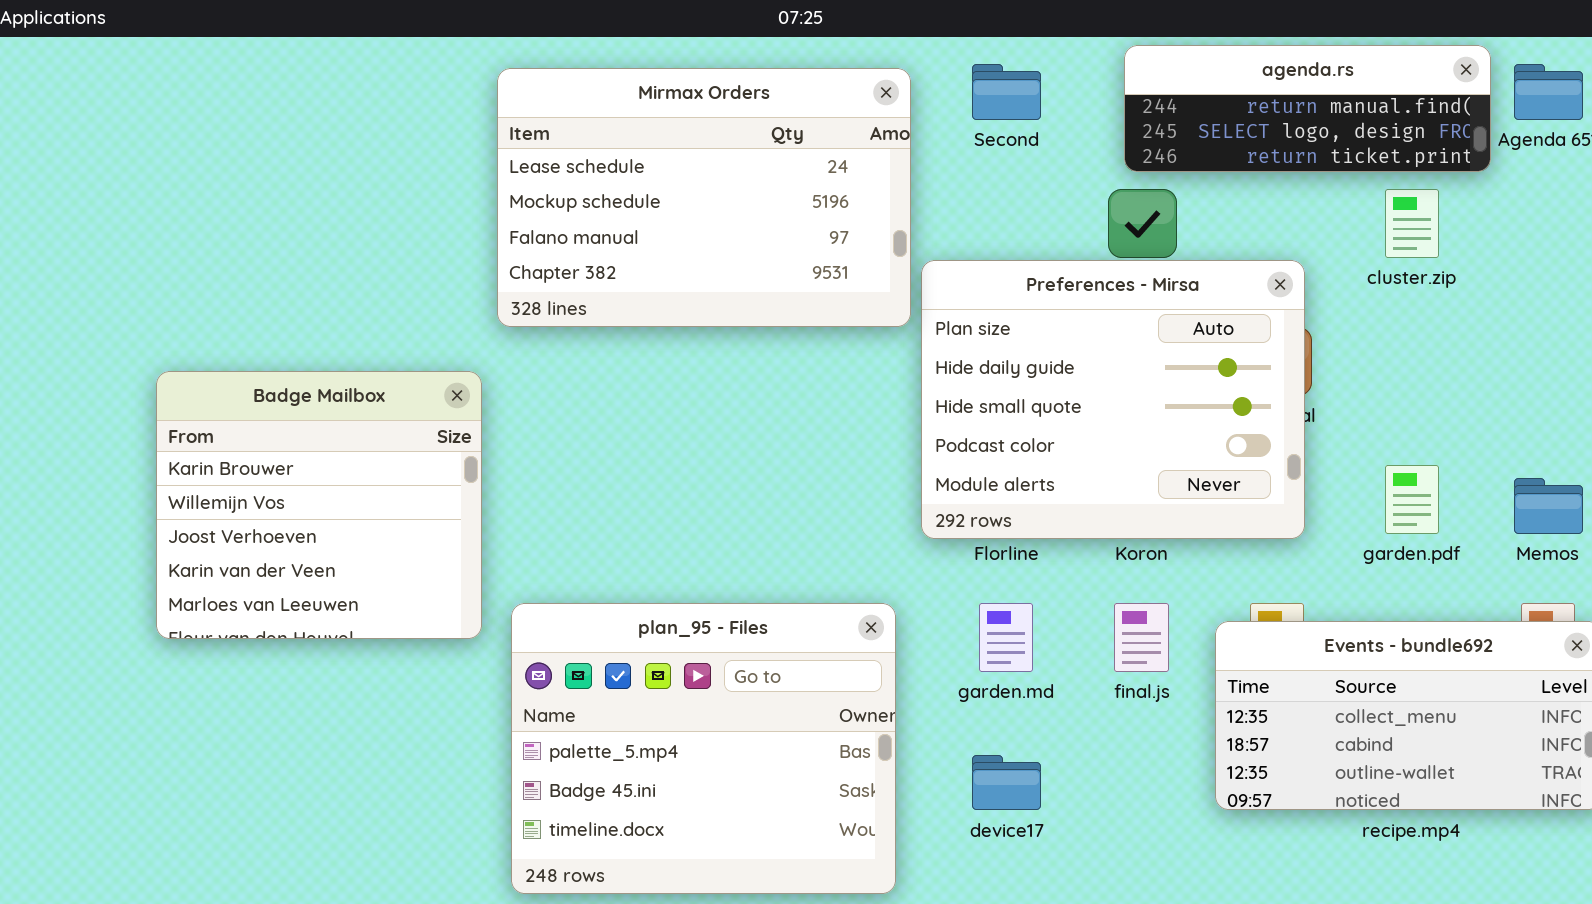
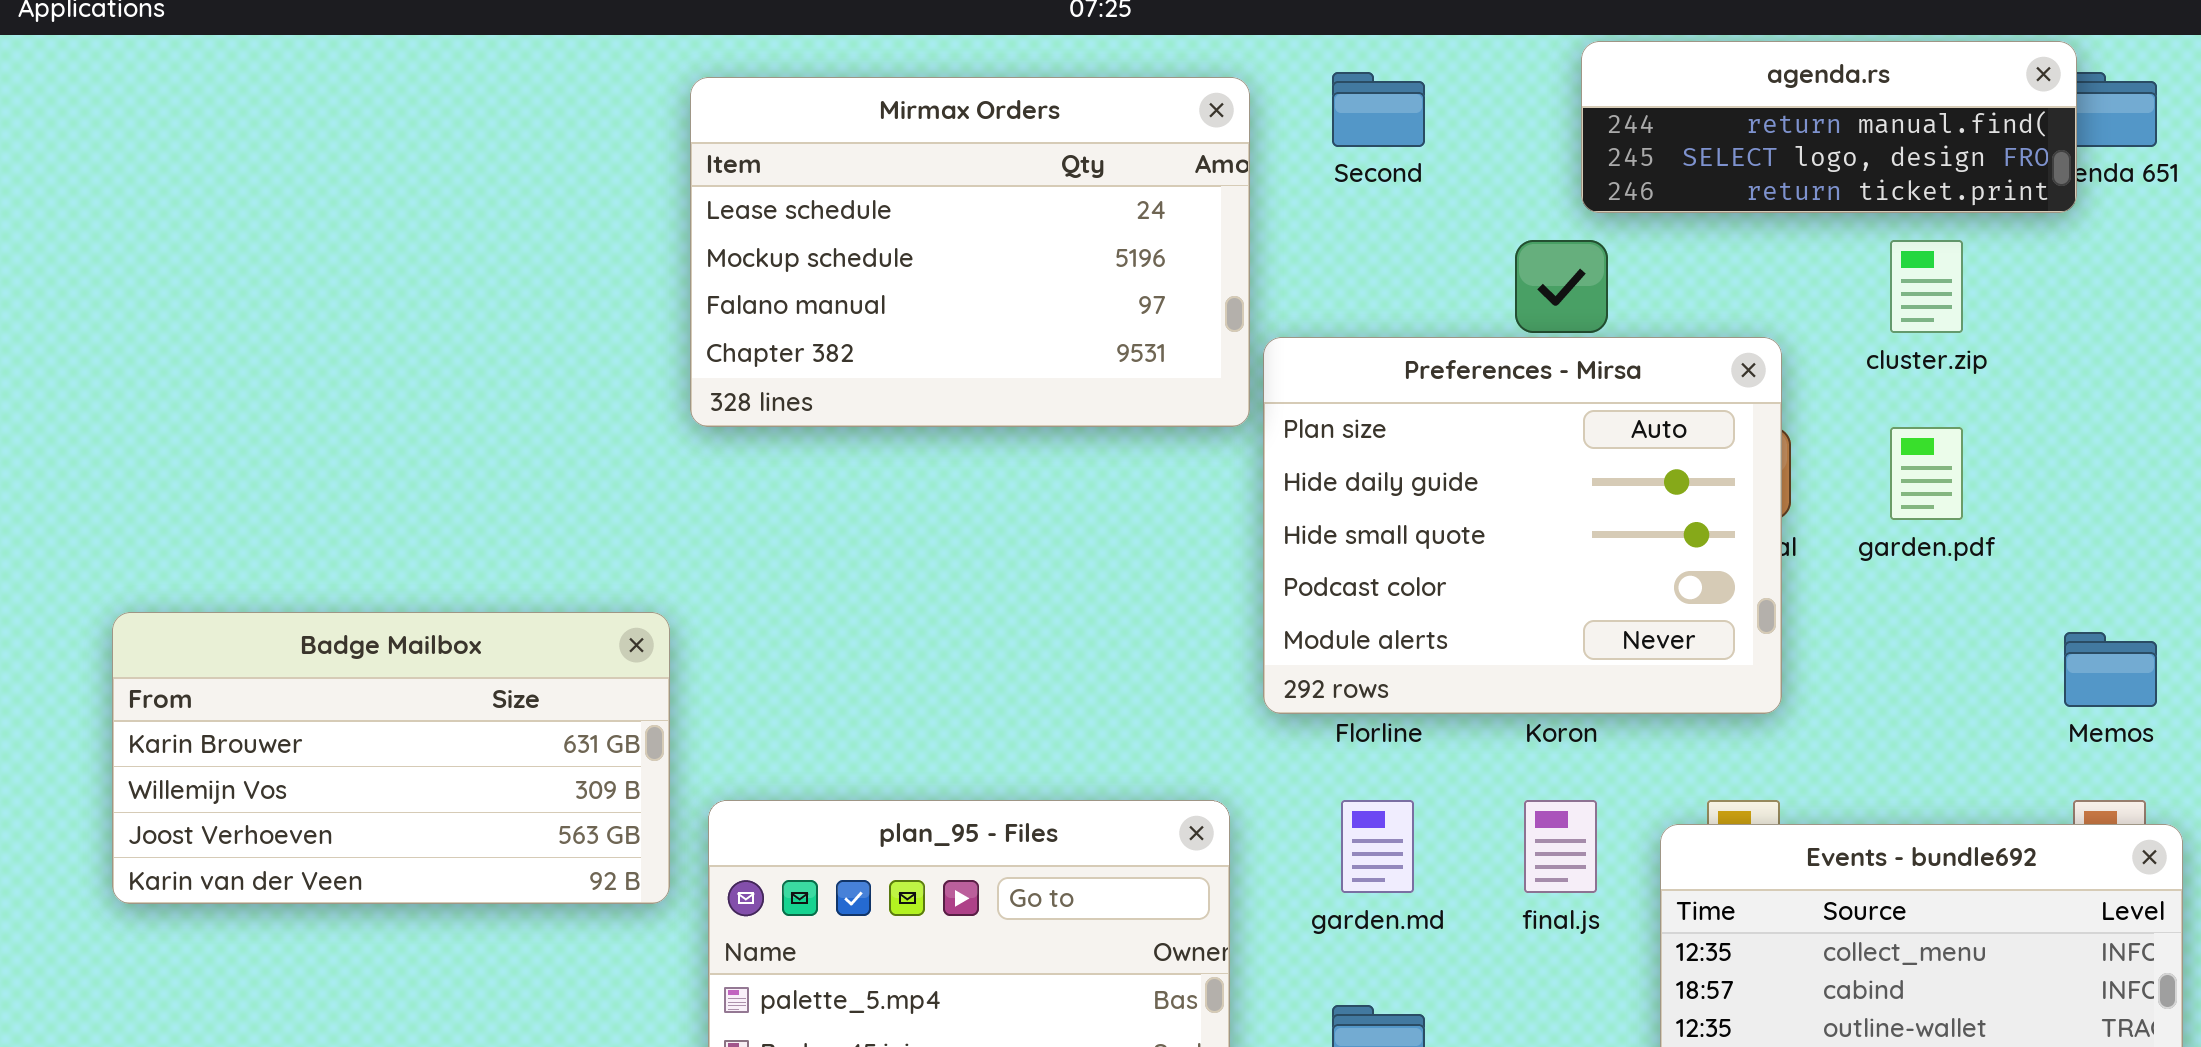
agenda.rs: [1124,45,1491,172] -> [1581,41,2077,213], moved
Badge Mailbox: [156,371,482,639] -> [112,612,670,904], moved, resized
garden.pdf: [1385,465,1439,534] -> [1890,427,1963,520], moved

